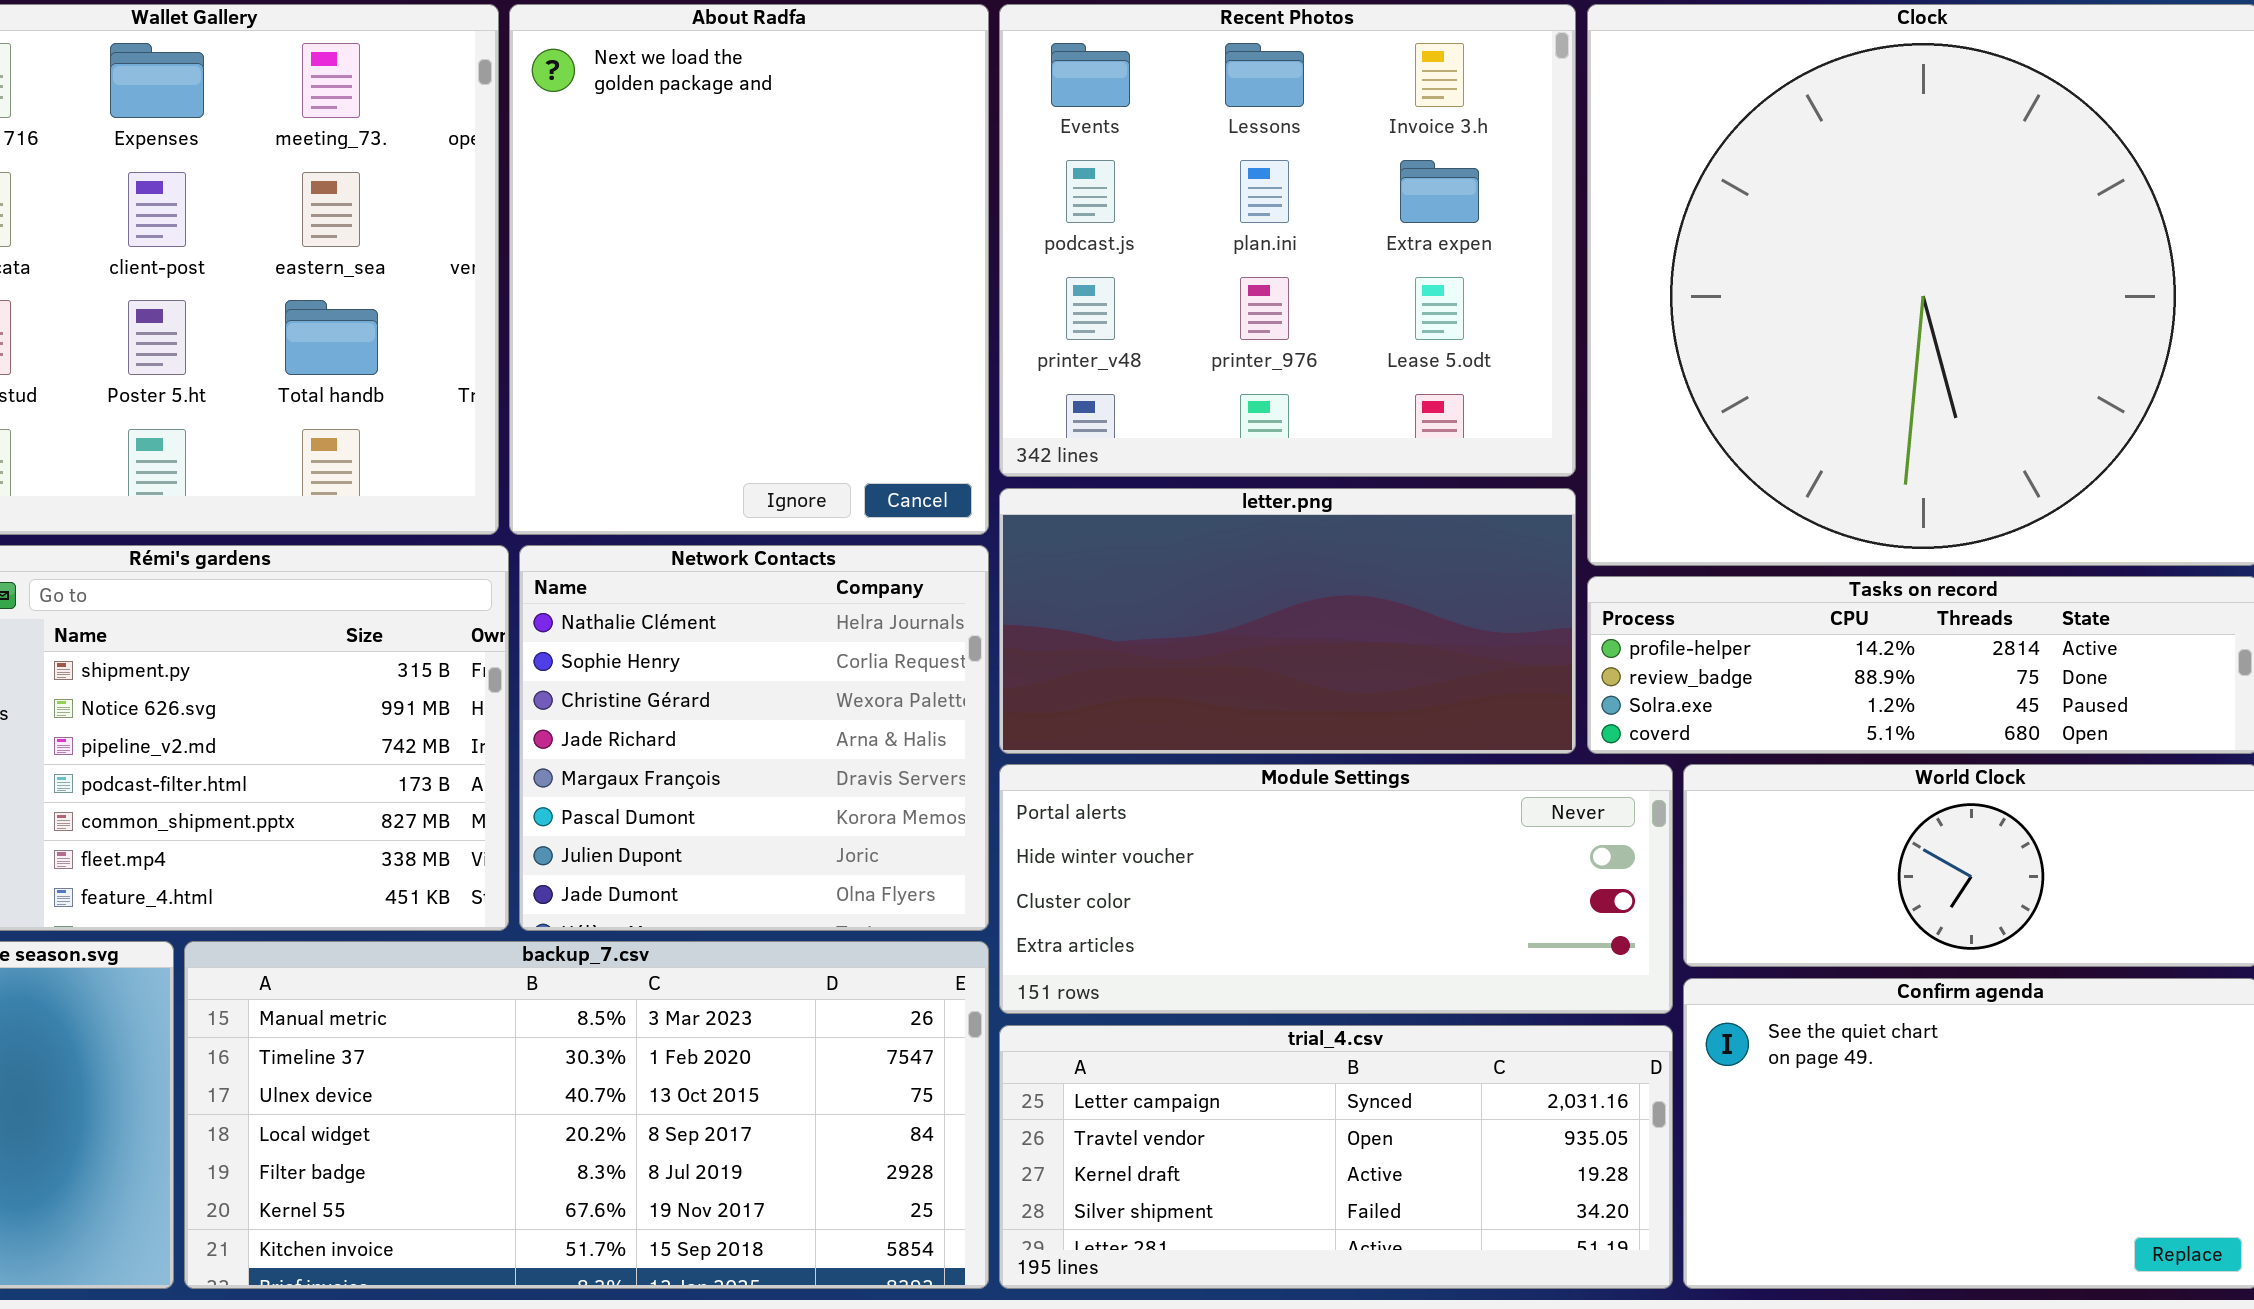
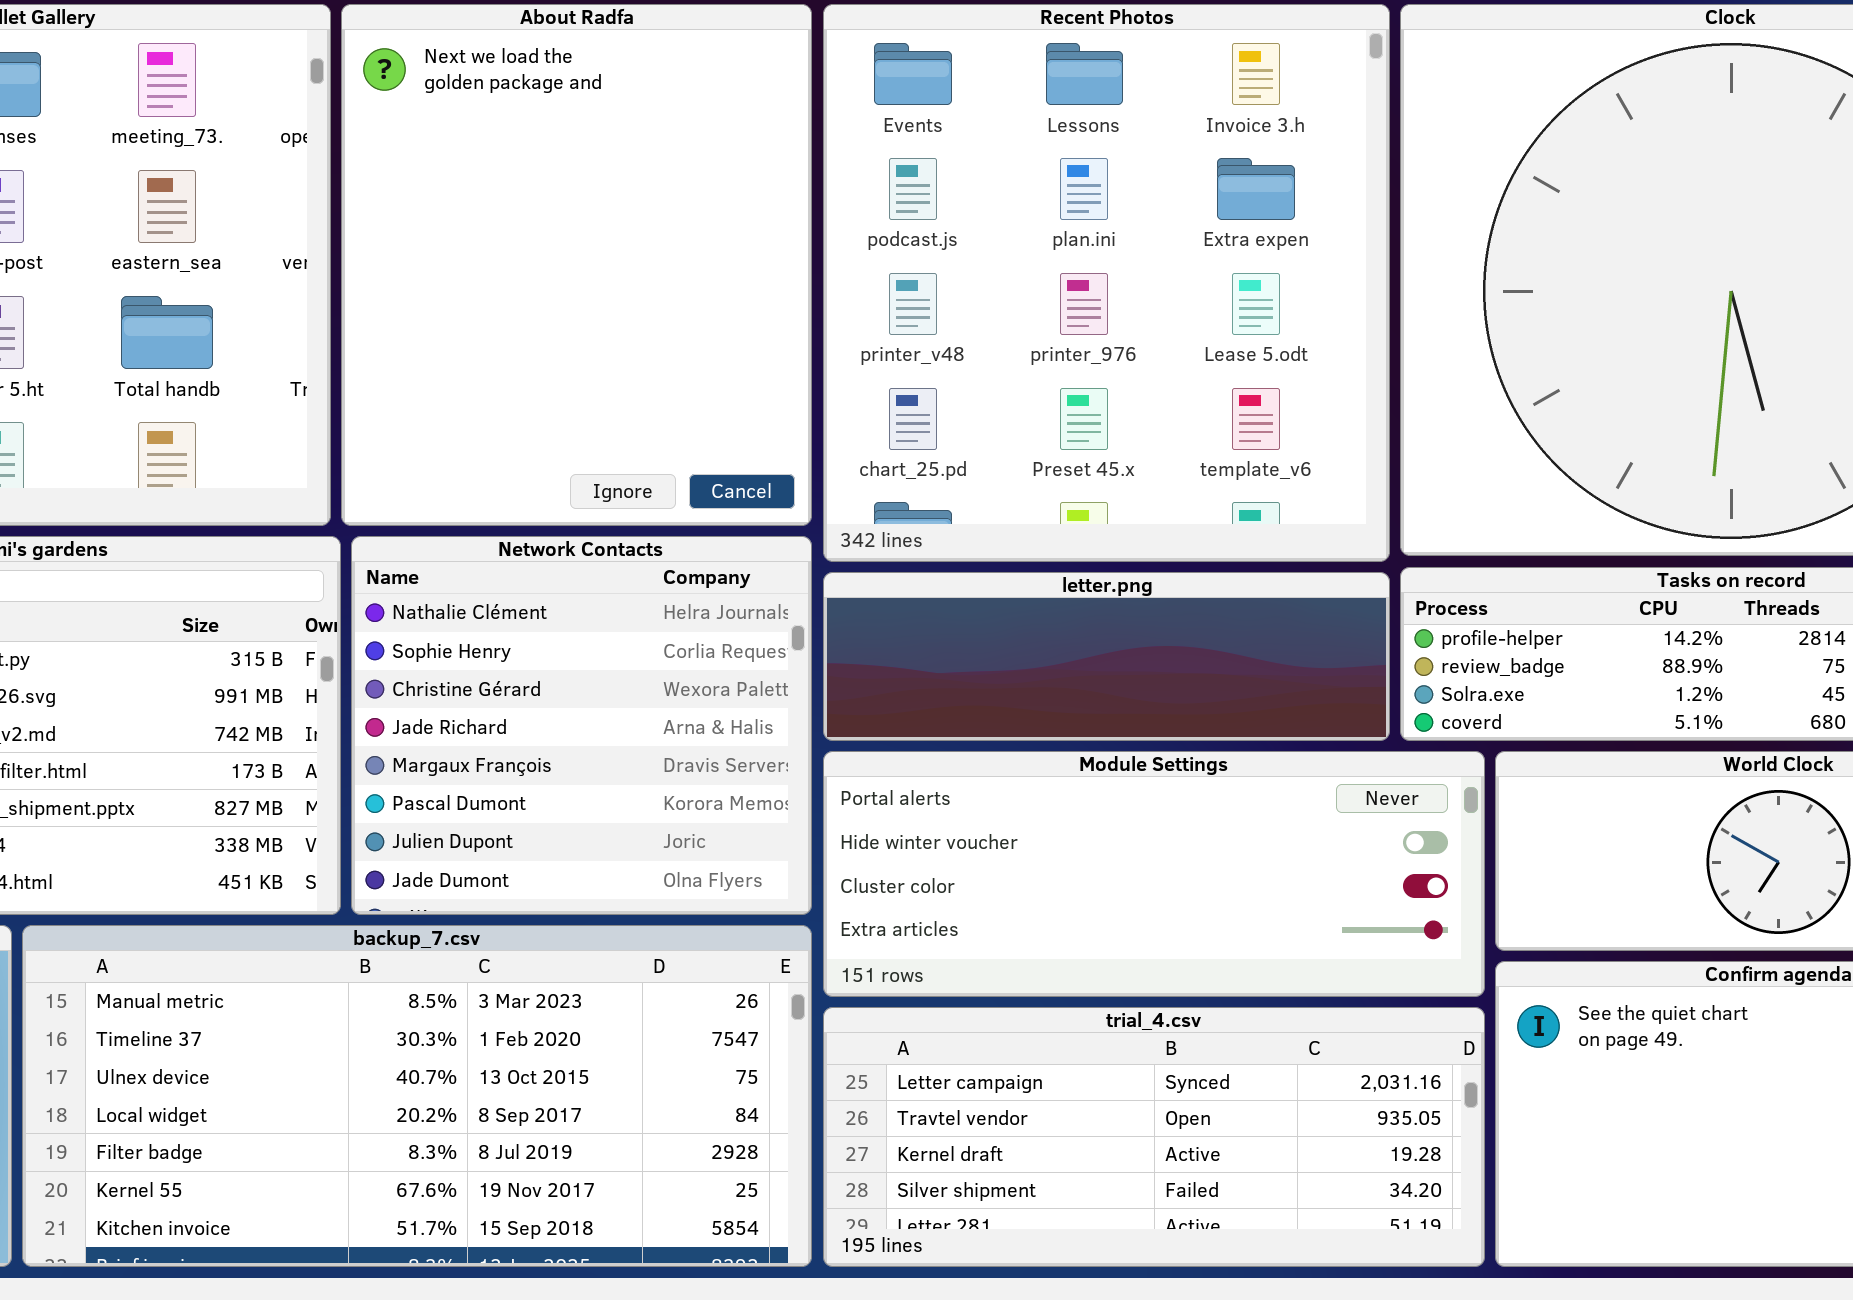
Recent Photos: [999,4,1576,477] -> [823,4,1390,562], resized
letter.png: [999,488,1576,754] -> [823,572,1390,741], resized

